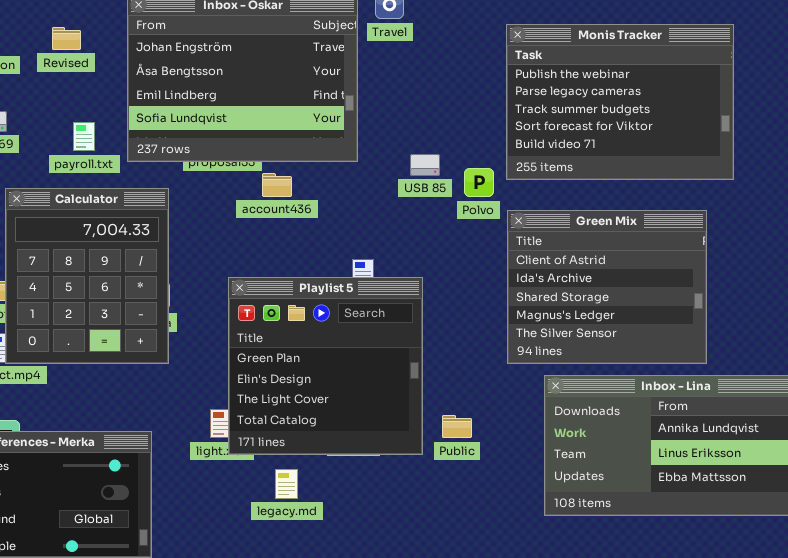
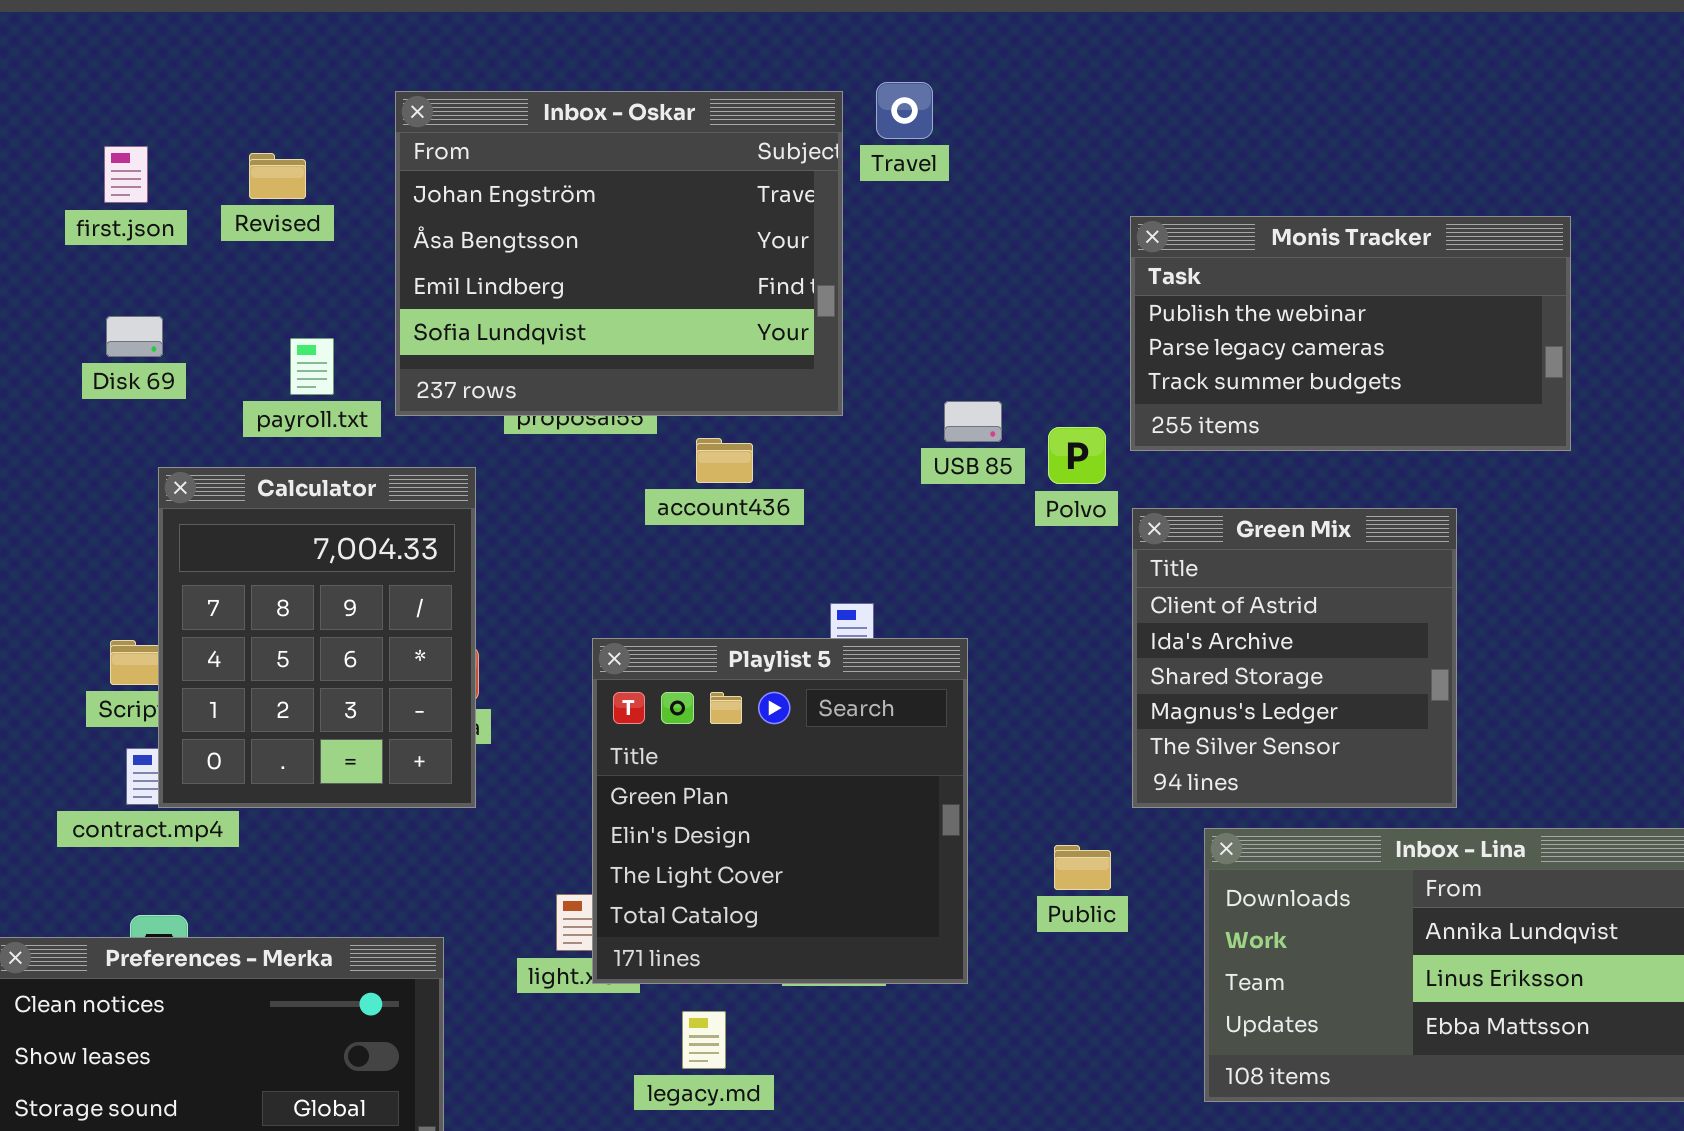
Monis Tracker: [506,24,734,180] -> [1130,216,1571,451], resized
account436: [262,173,292,197] -> [696,438,753,483], moved
Green Mix: [507,210,707,364] -> [1132,508,1457,808], resized
Public: [442,415,472,438] -> [1054,845,1111,890], moved

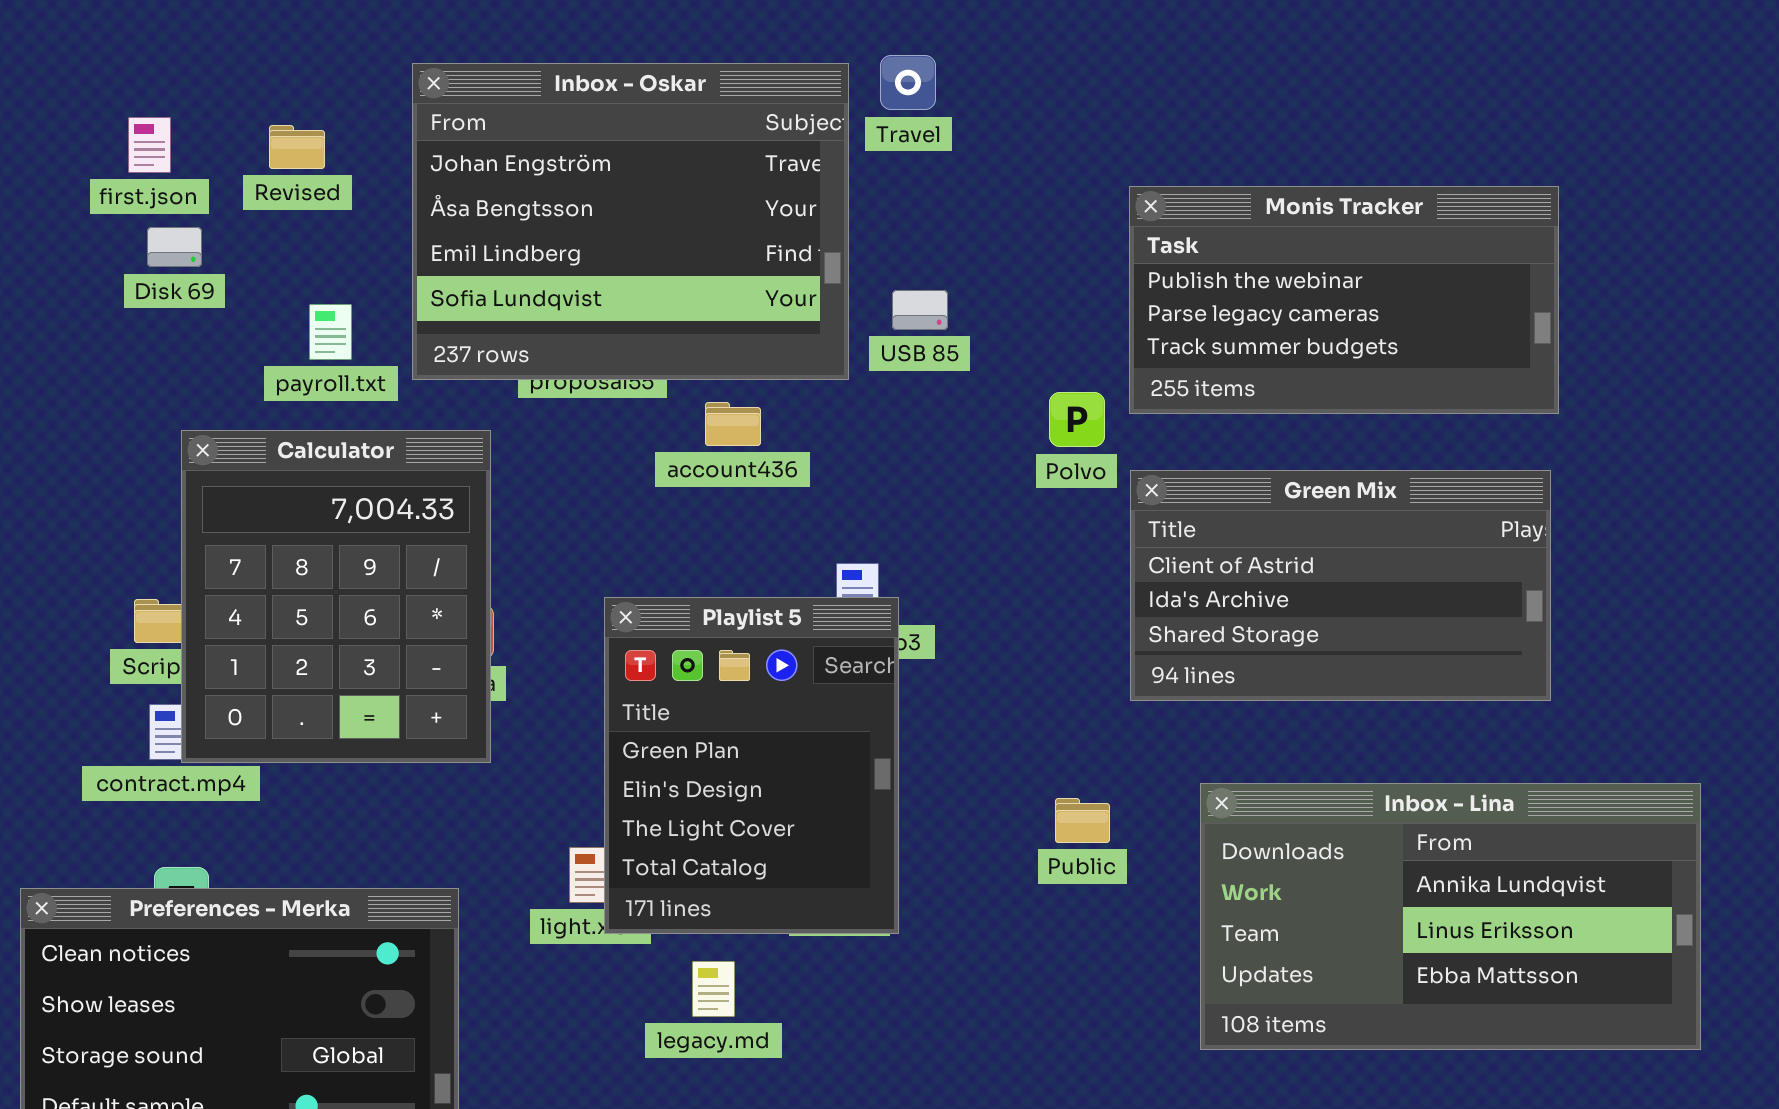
Disk 69: [106,316,163,357] -> [147,227,202,267], moved
USB 85: [944,401,1002,442] -> [892,290,948,330], moved
Green Mix: [1132,508,1457,808] -> [1130,470,1551,701], resized
Playlist 5: [592,638,968,984] -> [604,597,899,934], resized

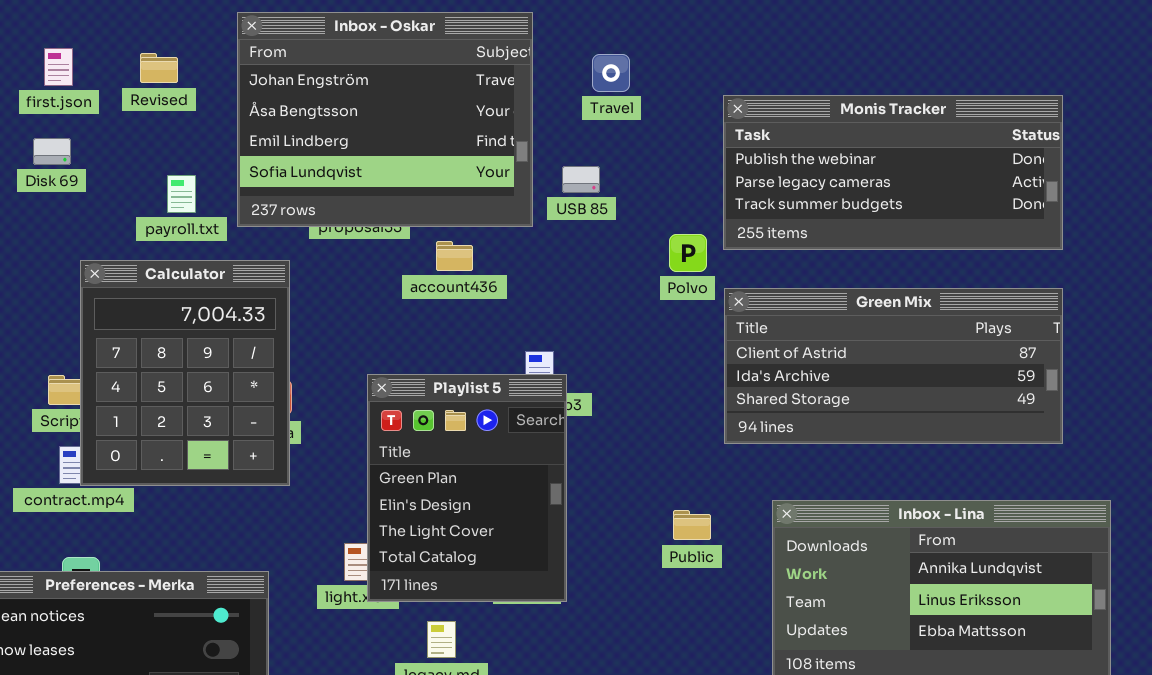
Travel: [880,55,936,110] -> [592,54,630,92], moved
Monis Tracker: [1129,186,1559,414] -> [723,95,1063,250], resized
Disk 69: [147,227,202,267] -> [33,138,71,165], moved
Green Mix: [1130,470,1551,701] -> [724,288,1063,444], resized

